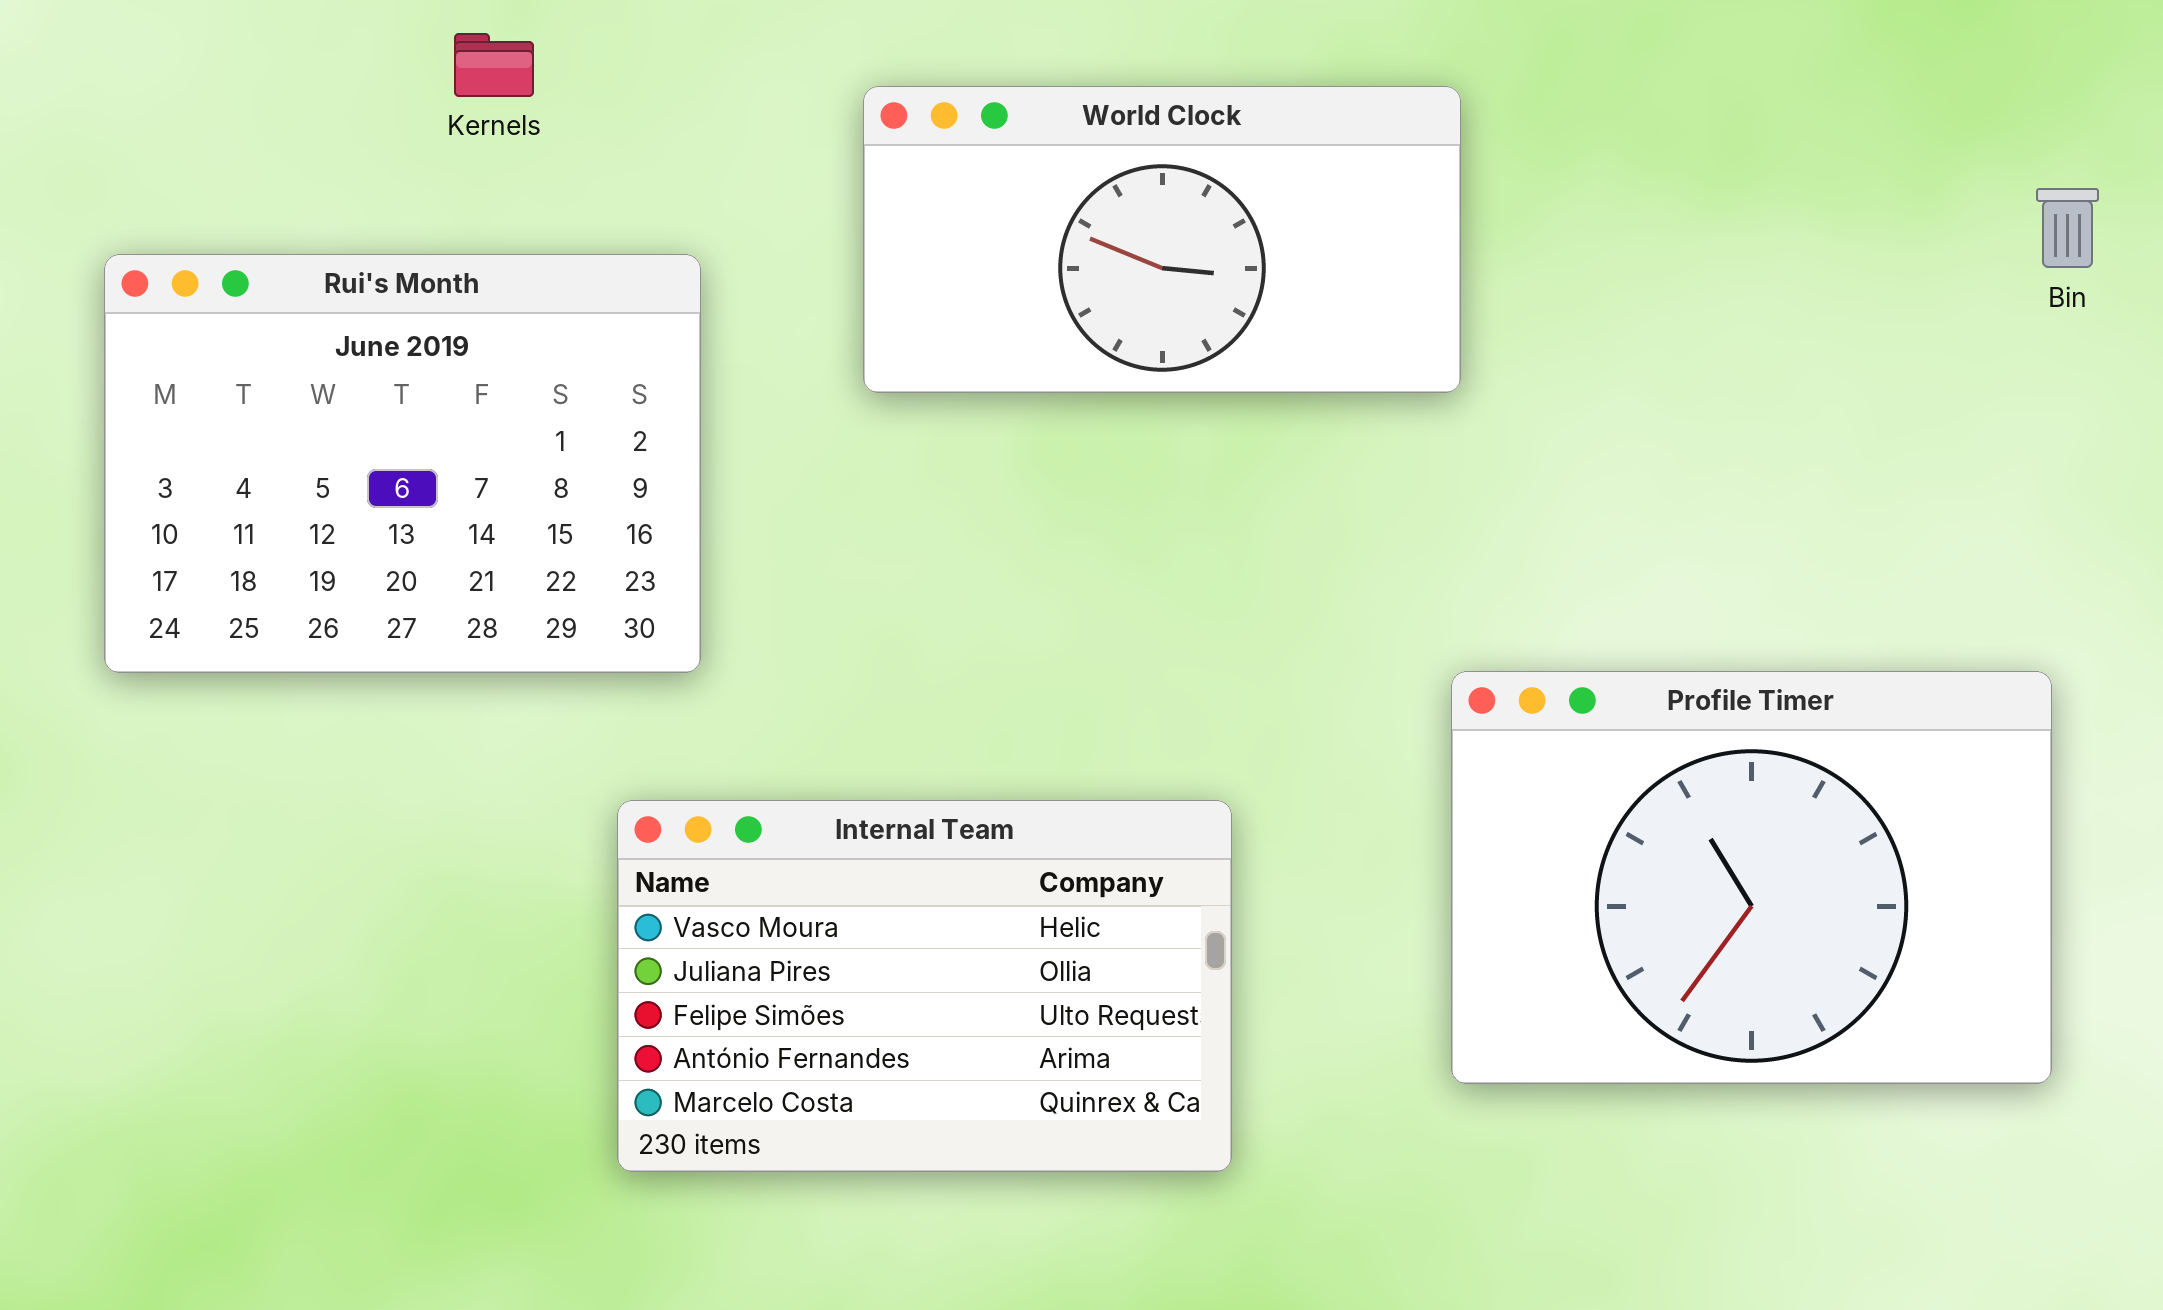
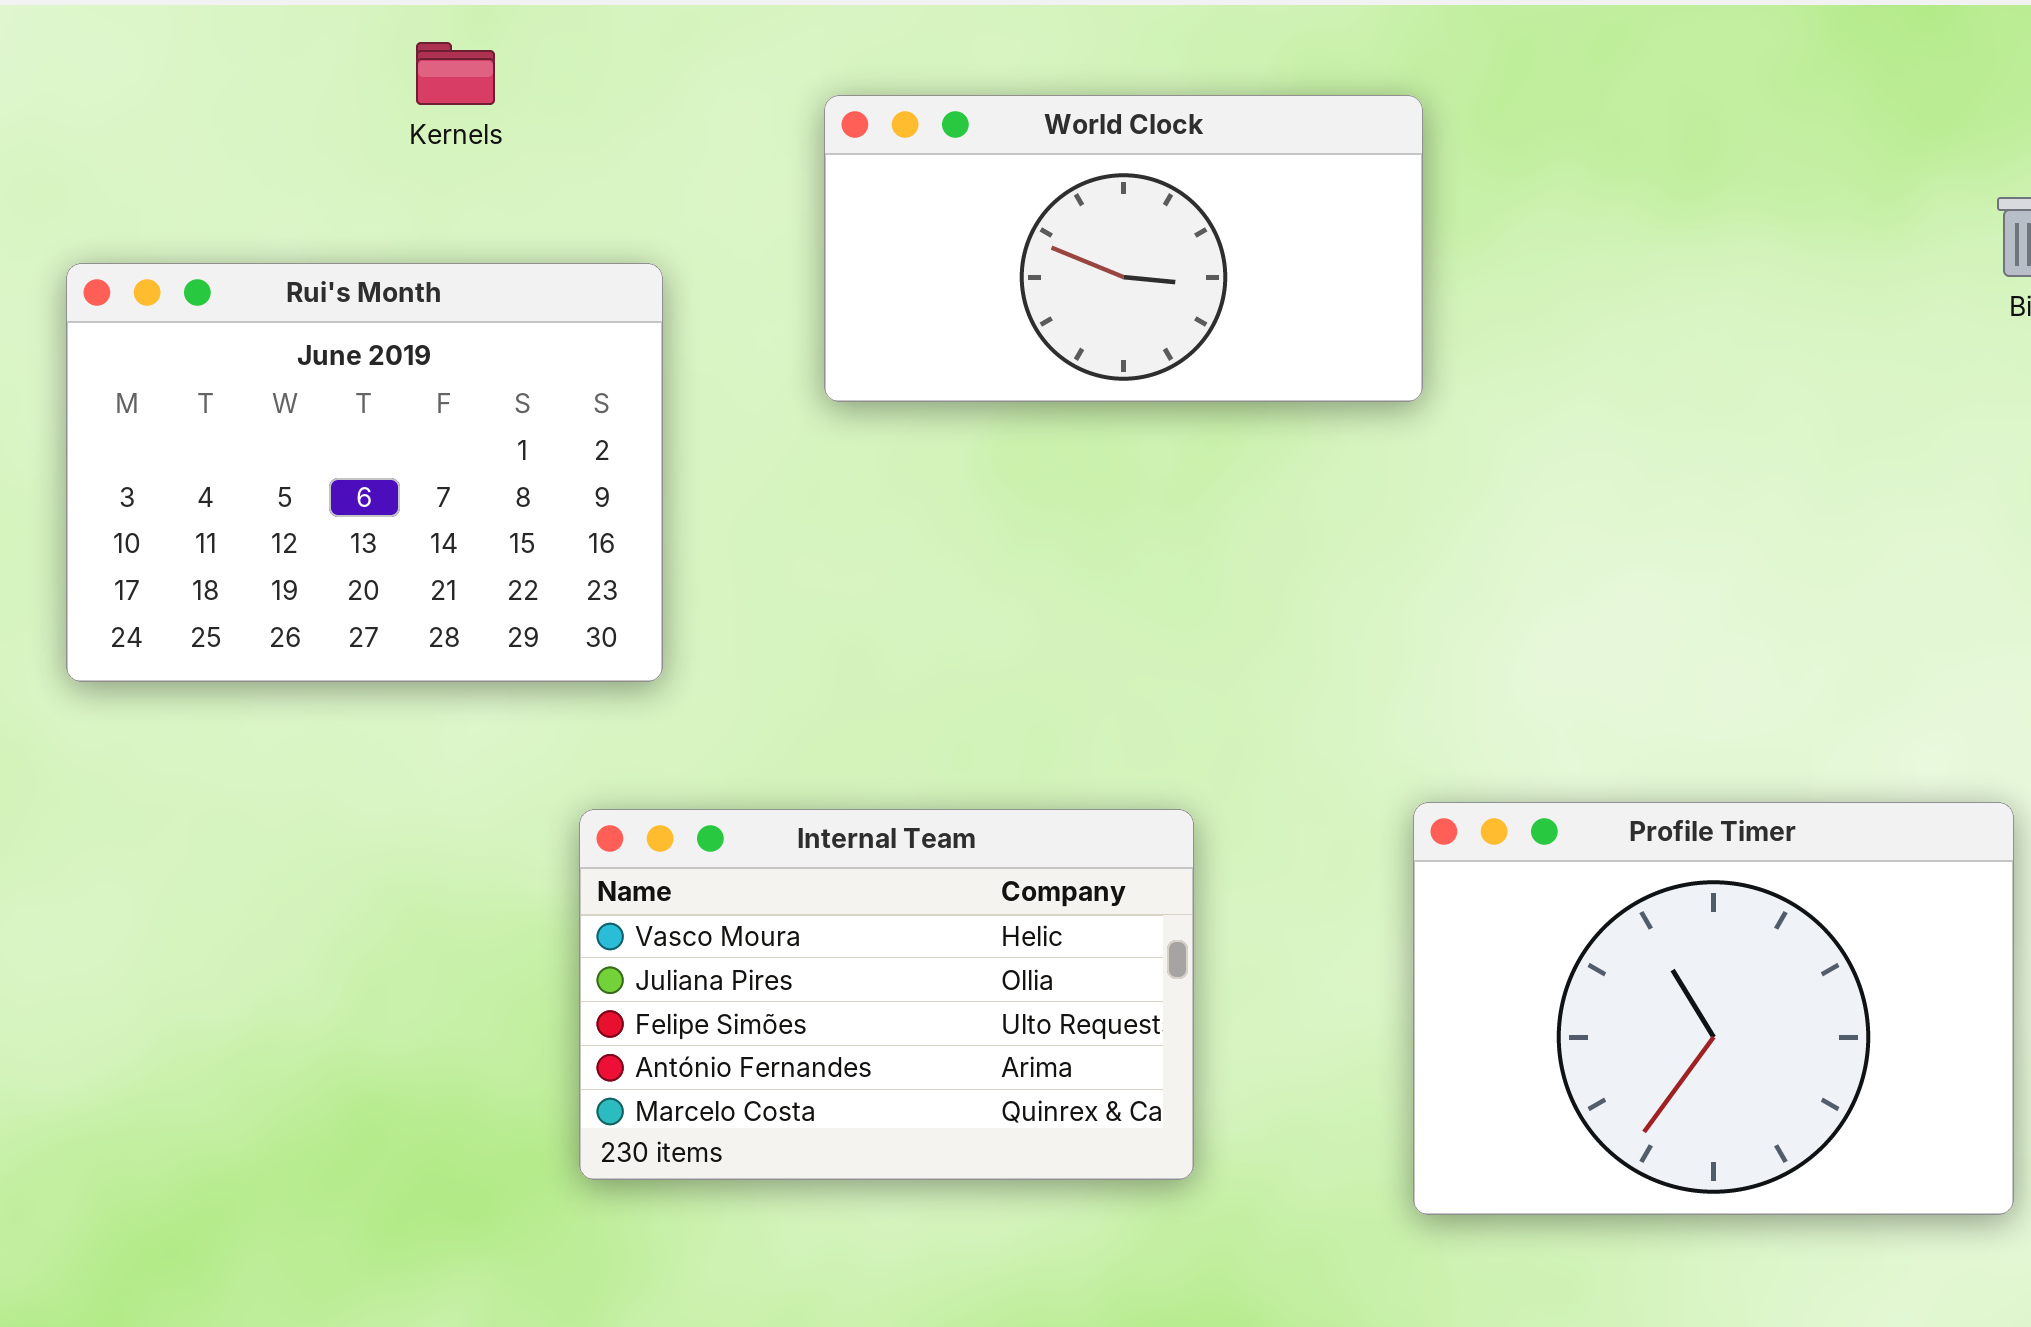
Profile Timer: [1451,671,2052,1084] -> [1413,802,2014,1215], moved

